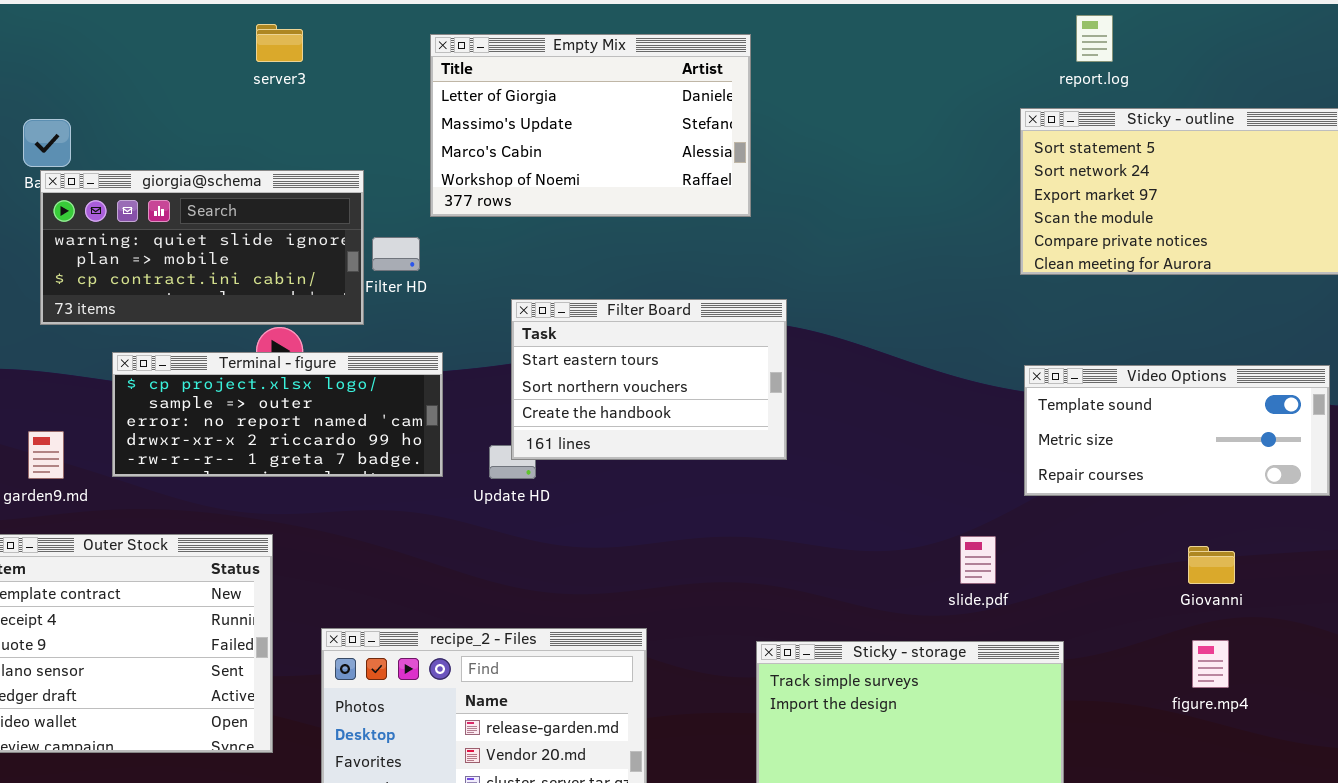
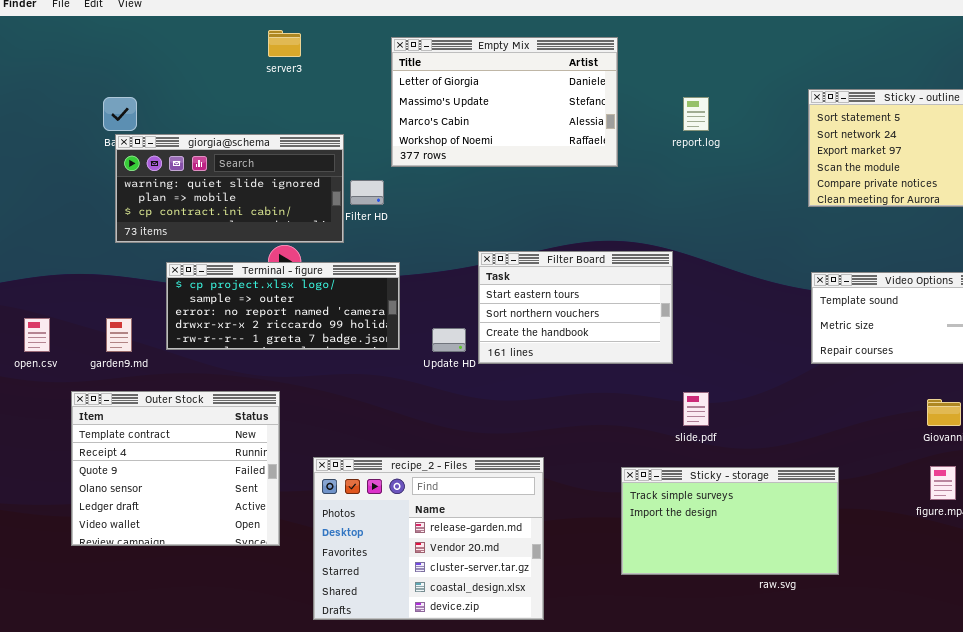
report.log: [1076,15,1113,62] -> [683,97,709,131], moved
Filter Board: [511,299,787,460] -> [478,251,673,364], moved
slide.pdf: [960,536,996,584] -> [683,392,709,426], moved

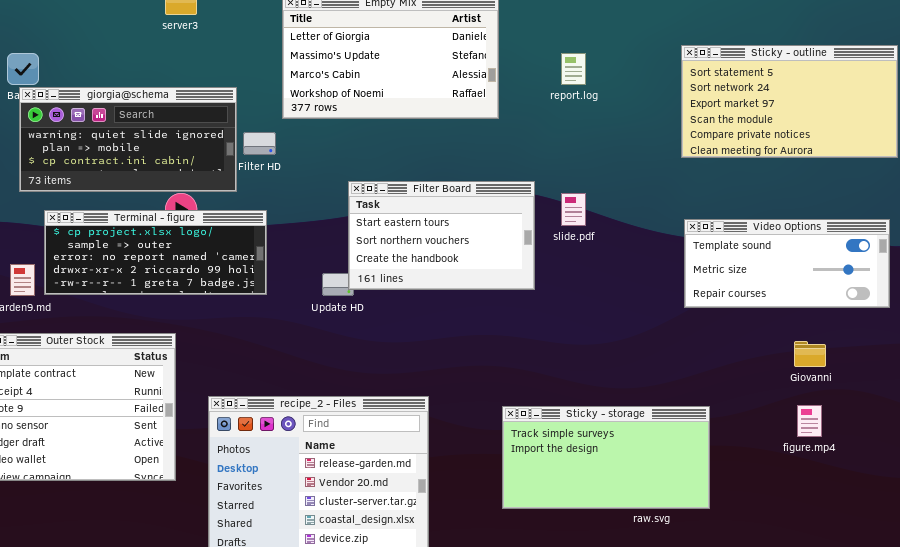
Filter Board: [478,251,673,364] -> [348,181,535,290], moved
Terminal - figure: [166,262,400,350] -> [44,210,267,295], moved
slide.pdf: [683,392,709,426] -> [561,193,586,226], moved

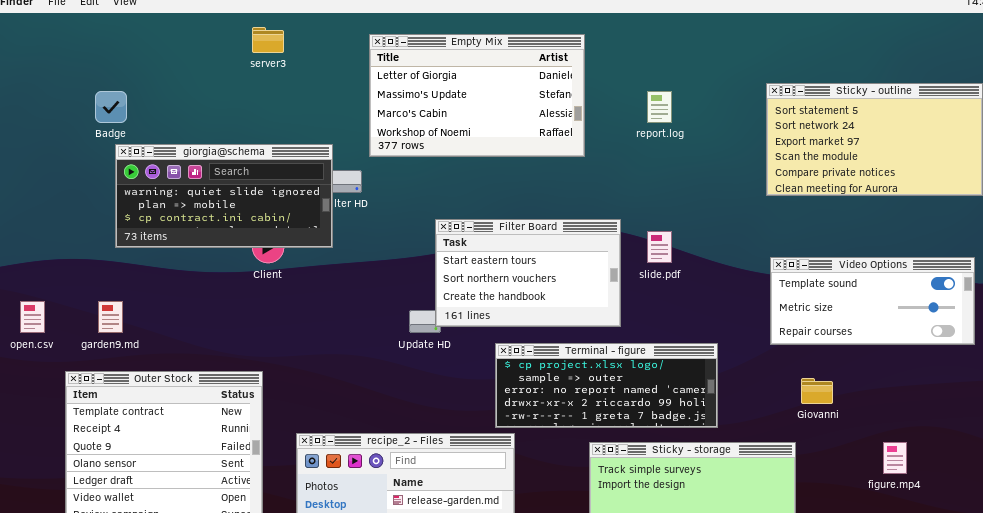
giorgia@schema: [19,87,237,192] -> [115,144,333,248], moved
Terminal - figure: [44,210,267,295] -> [495,343,718,428], moved
Giovanni: [794,341,826,367] -> [801,378,833,404], moved

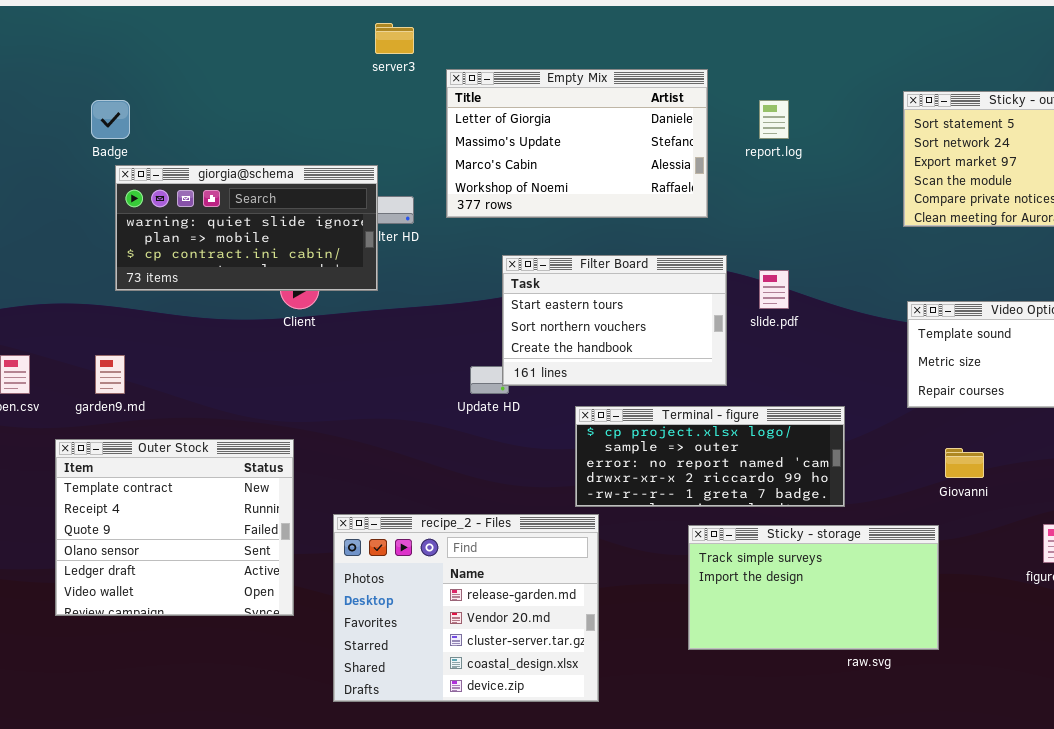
server3: [252,27,284,53] -> [375,23,414,54], moved
Empty Mix: [369,34,585,157] -> [446,69,708,218], moved

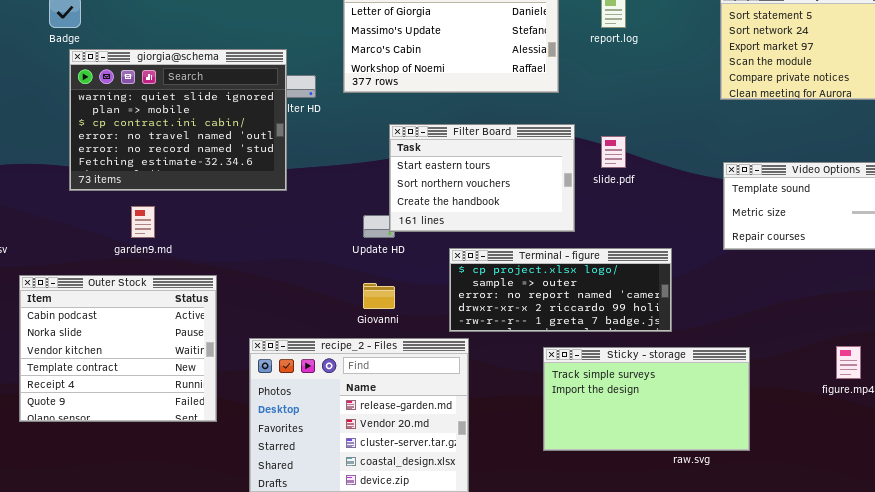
giorgia@schema: [115,165,378,291] -> [69,49,287,191], resized
garden9.md: [95,355,125,394] -> [131,206,155,238], moved
Outer Stock: [55,439,294,616] -> [19,275,217,422], scrolled up 3 rows
Giovanni: [945,448,984,478] -> [363,283,395,309], moved

